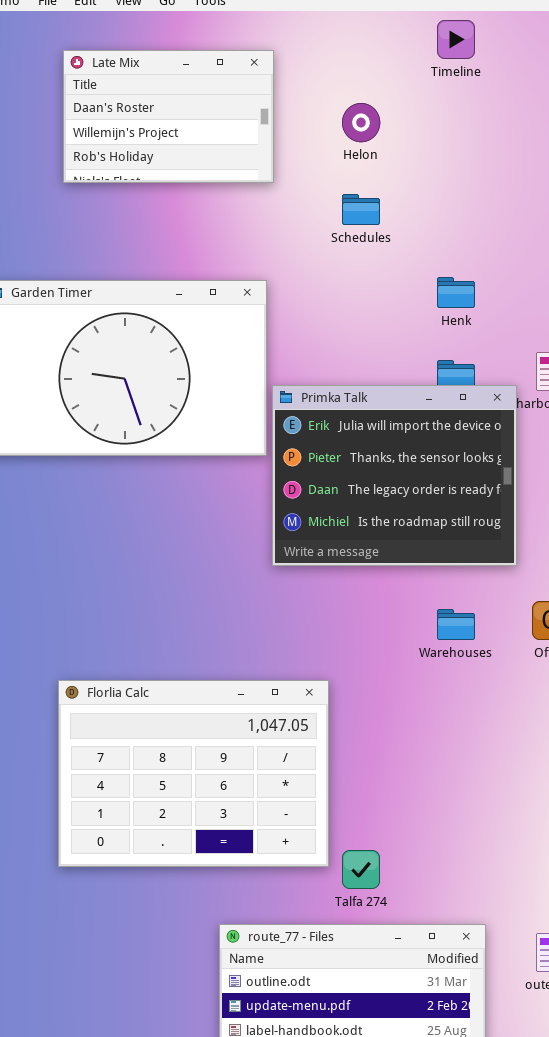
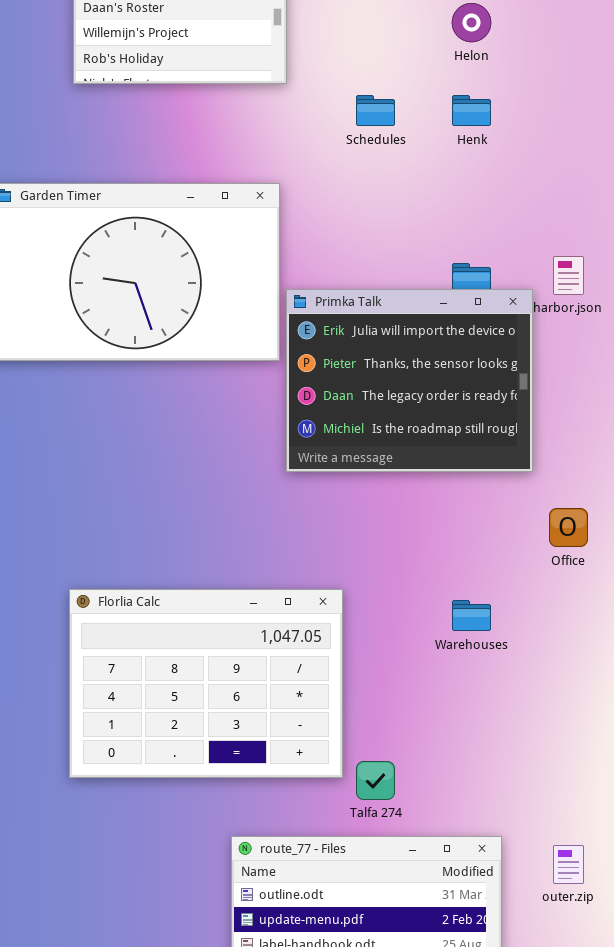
Helon: [342,103,380,142] -> [452,3,491,42], moved
Henk: [437,277,475,308] -> [452,95,491,126], moved
Warehouses: [437,609,475,640] -> [452,600,491,631], moved

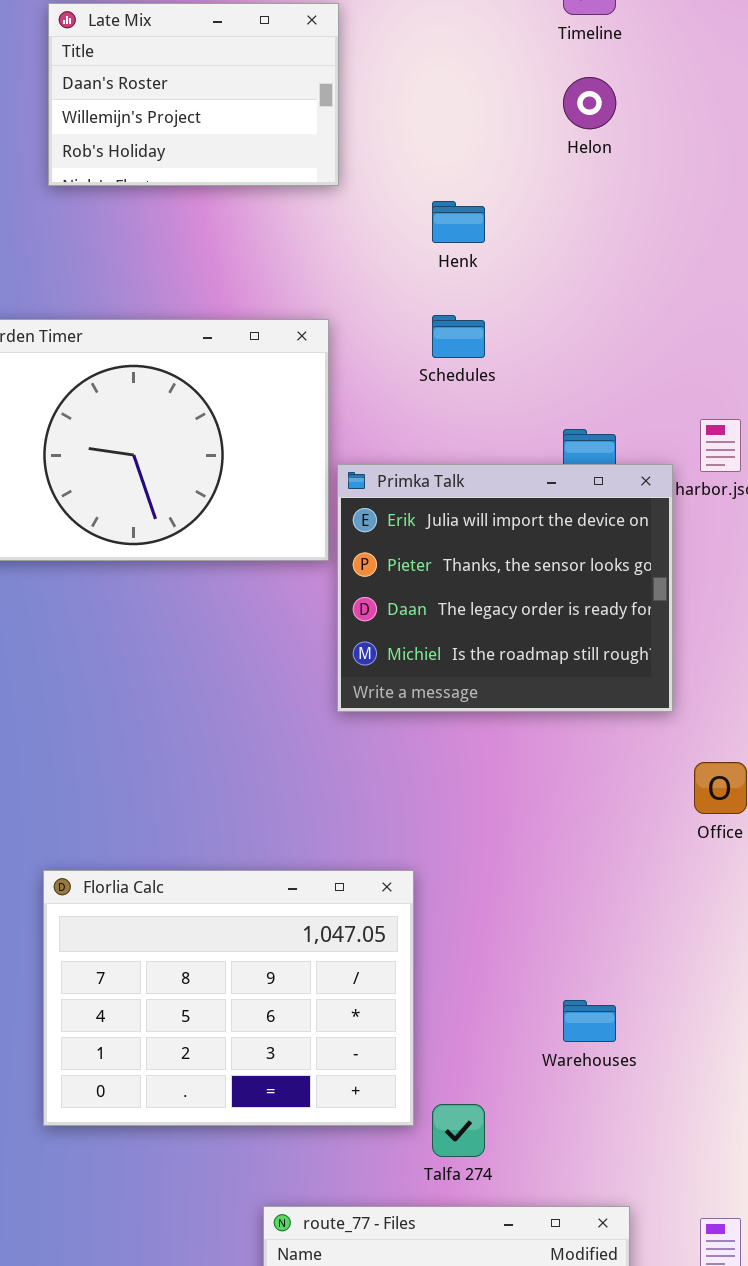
Schedules: [356,95,395,126] -> [432,315,485,358], moved
Henk: [452,95,491,126] -> [432,201,485,243], moved
Warehouses: [452,600,491,631] -> [563,1000,616,1042], moved

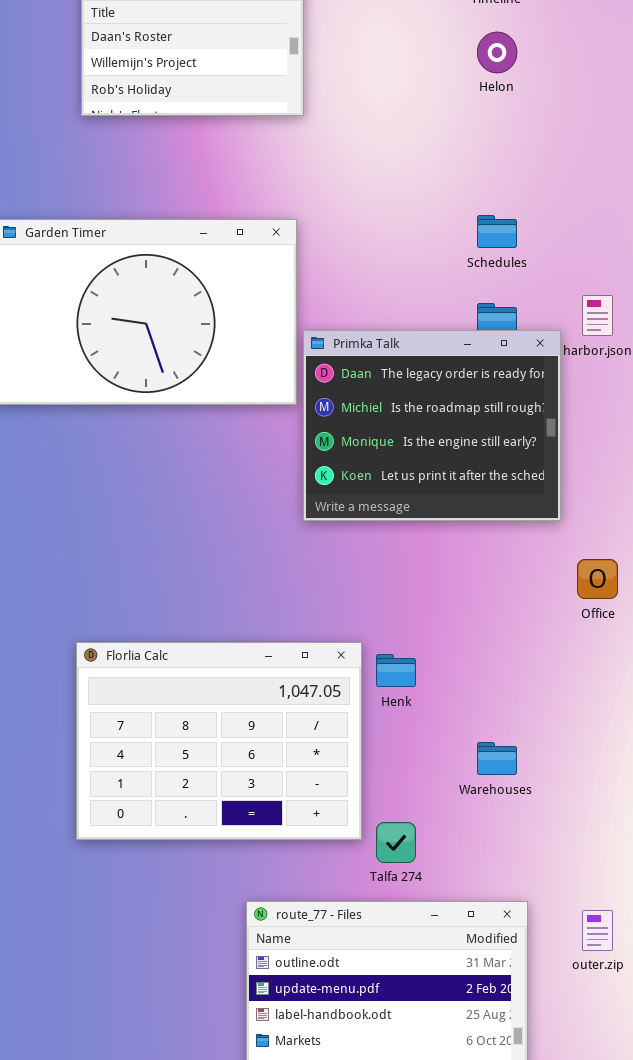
Henk: [432,201,485,243] -> [376,654,416,687], moved
Schedules: [432,315,485,358] -> [477,215,517,248], moved
Primka Talk: [337,464,673,712] -> [303,330,561,521], scrolled down 2 rows

